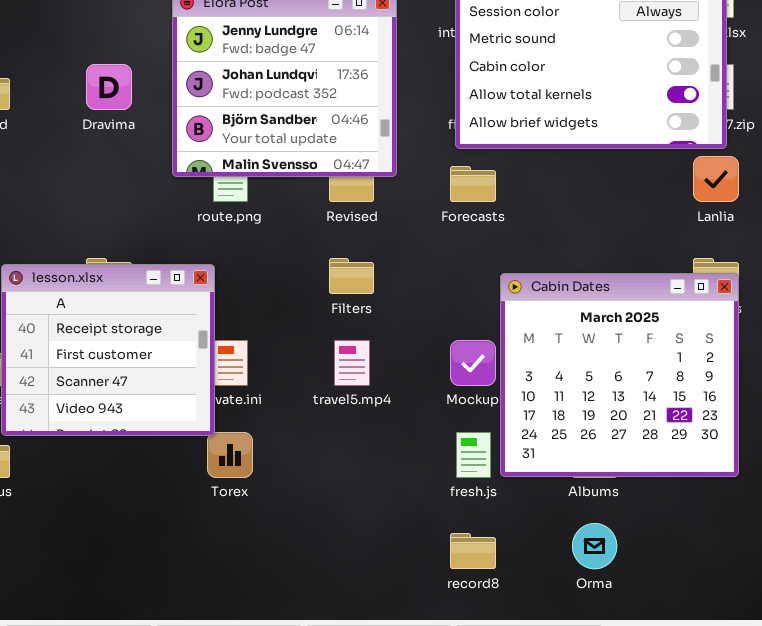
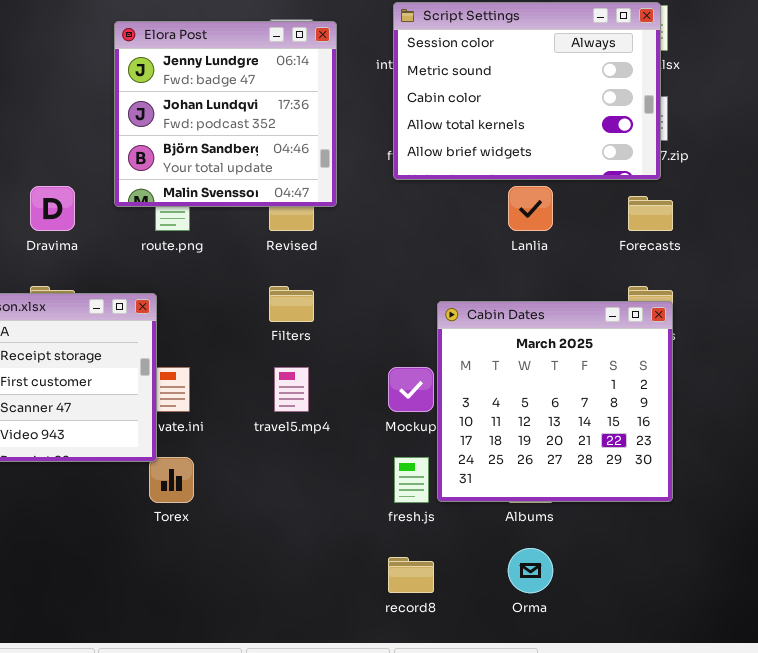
Dravima: [86,64,132,110] -> [30,186,75,231], moved
Lanlia: [693,156,739,202] -> [508,186,553,231], moved
Forecasts: [450,166,496,202] -> [628,196,673,231], moved

